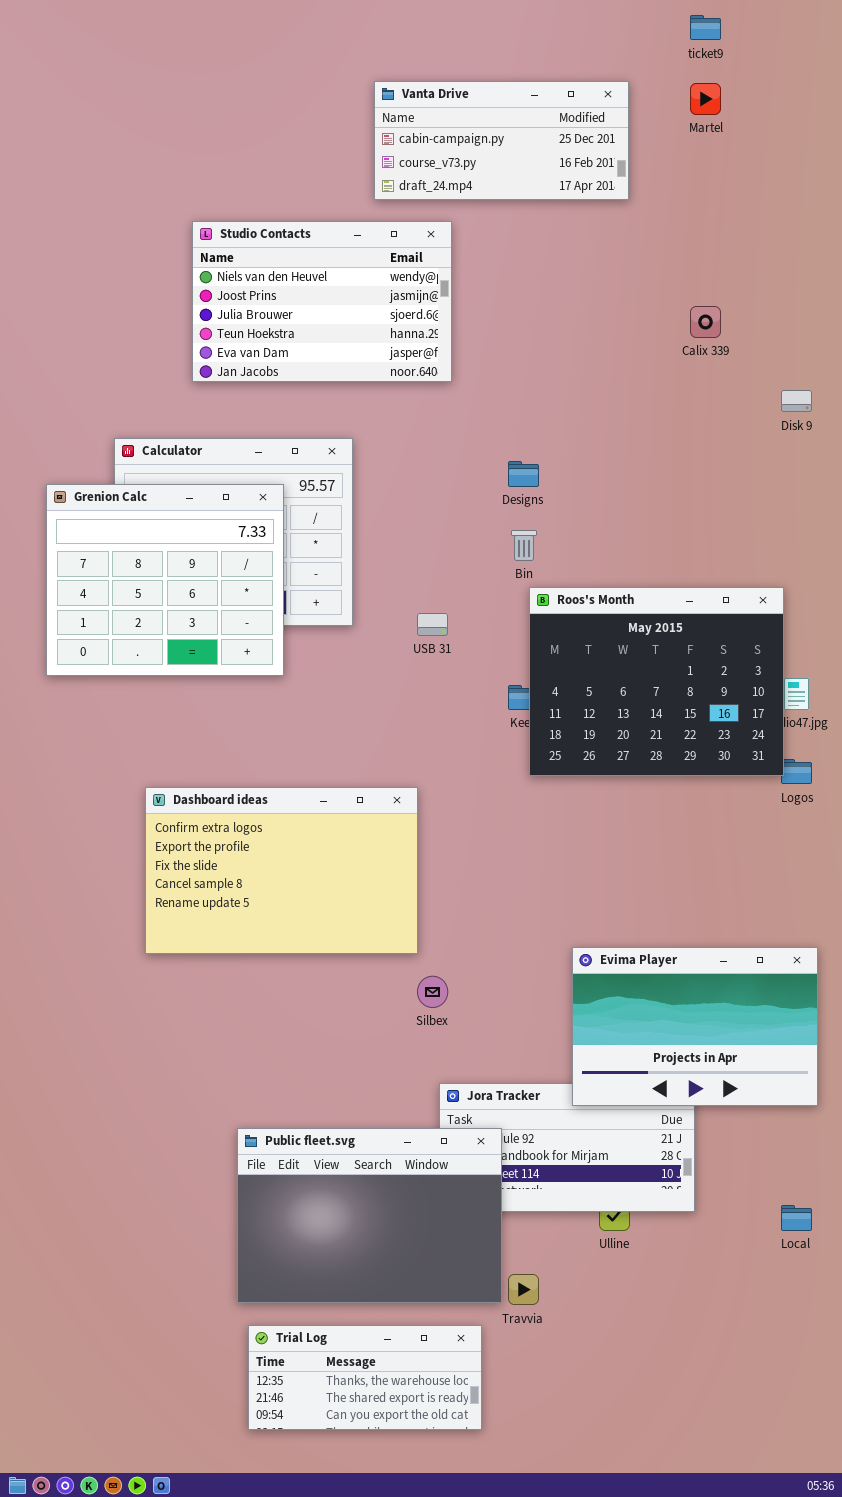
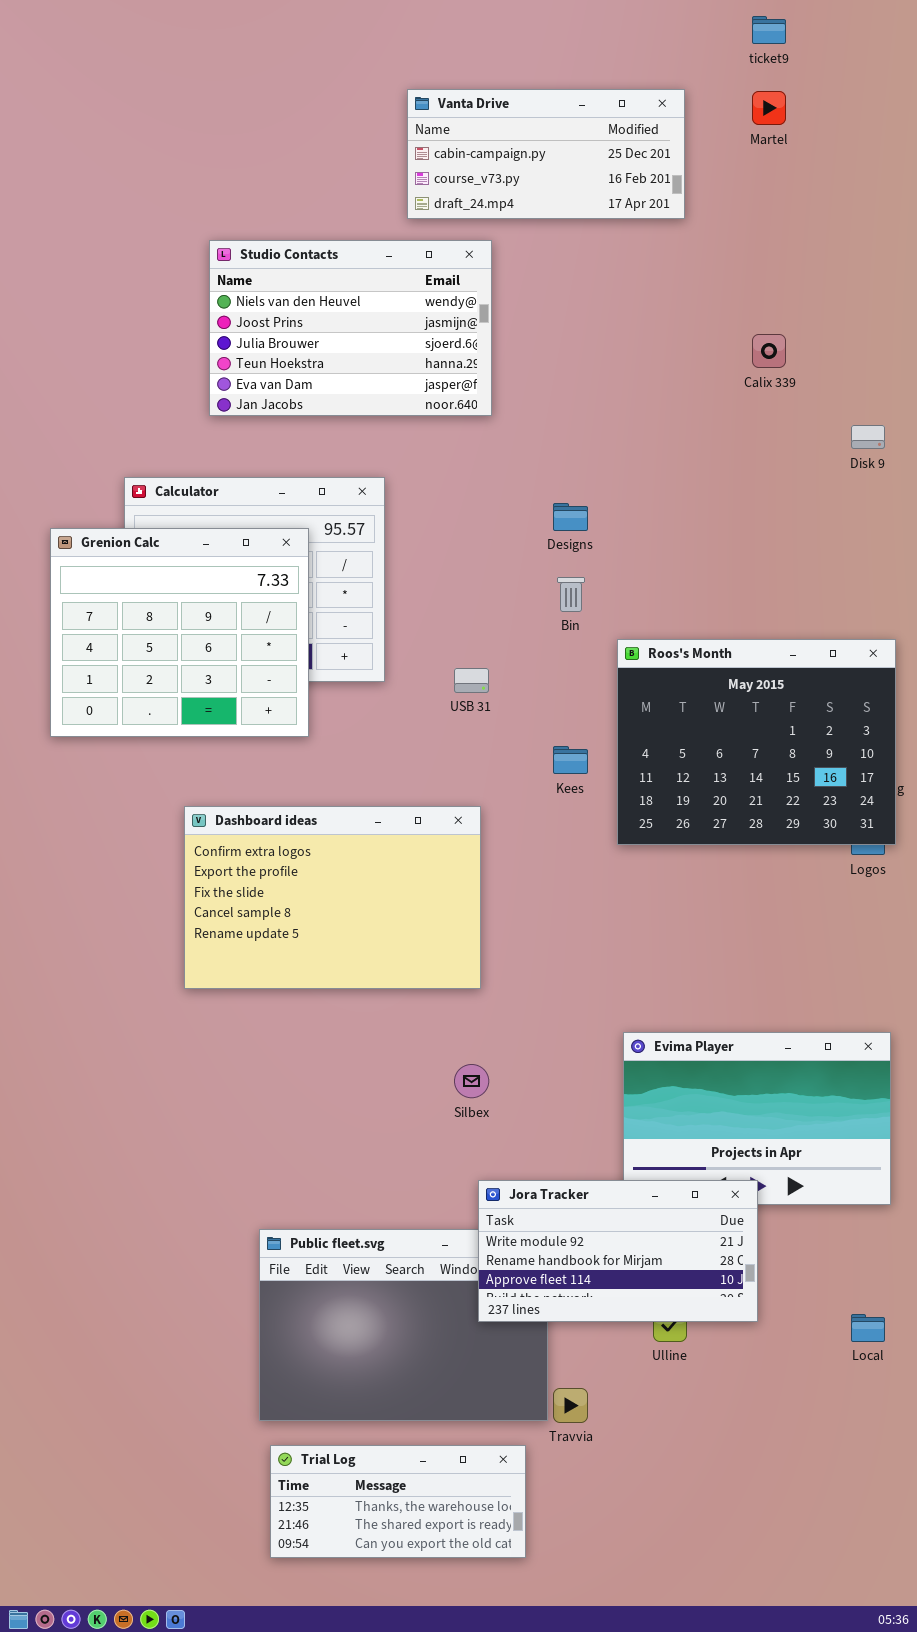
Roos's Month: [529,587,784,776] -> [617,639,896,845], moved
Dashboard ideas: [145,787,418,954] -> [184,806,481,989], moved
Jora Tracker: [439,1083,695,1212] -> [478,1180,758,1322], raised

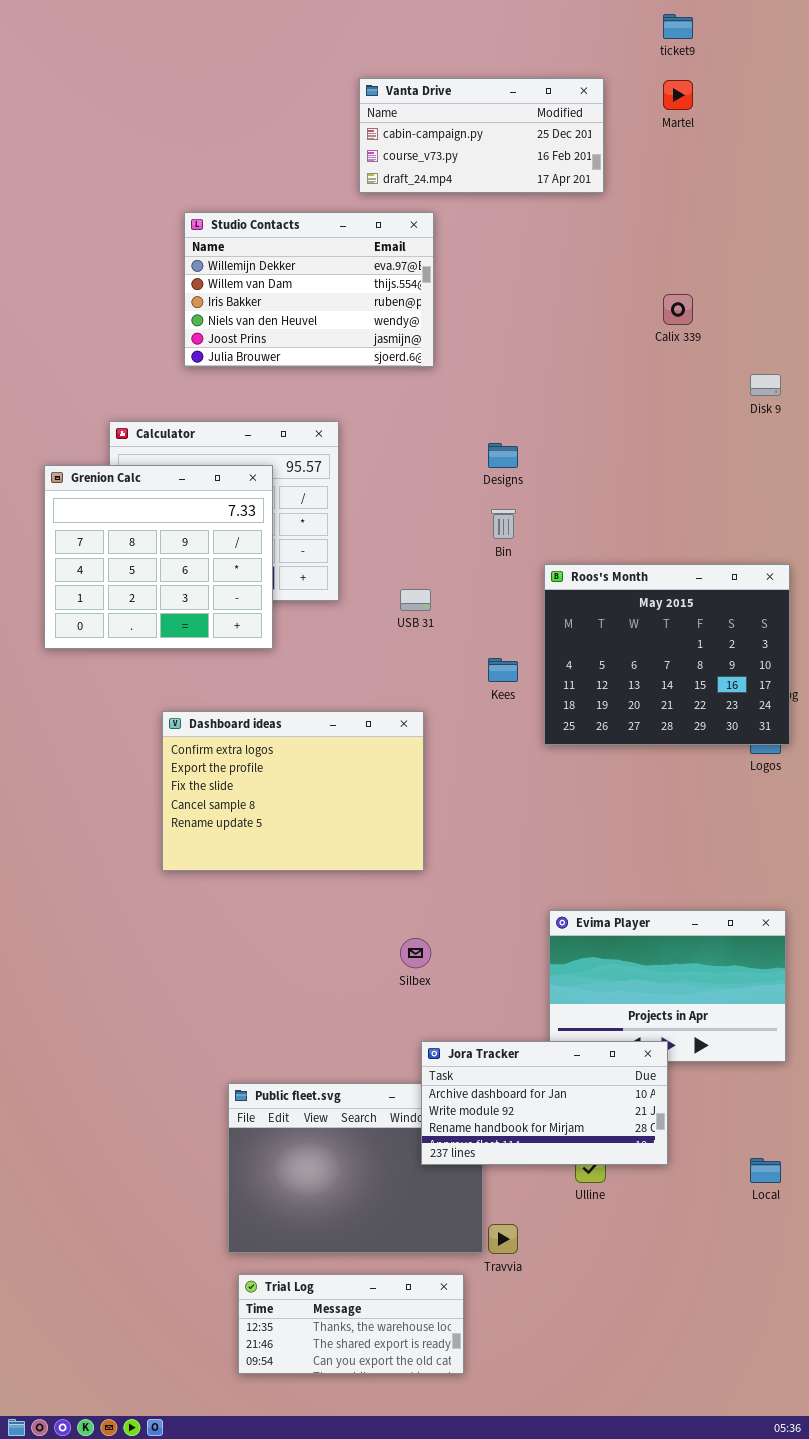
Studio Contacts: [209,240,492,416] -> [184,212,434,367], scrolled up 3 rows
Jora Tracker: [478,1180,758,1322] -> [421,1041,668,1165], scrolled up 1 row

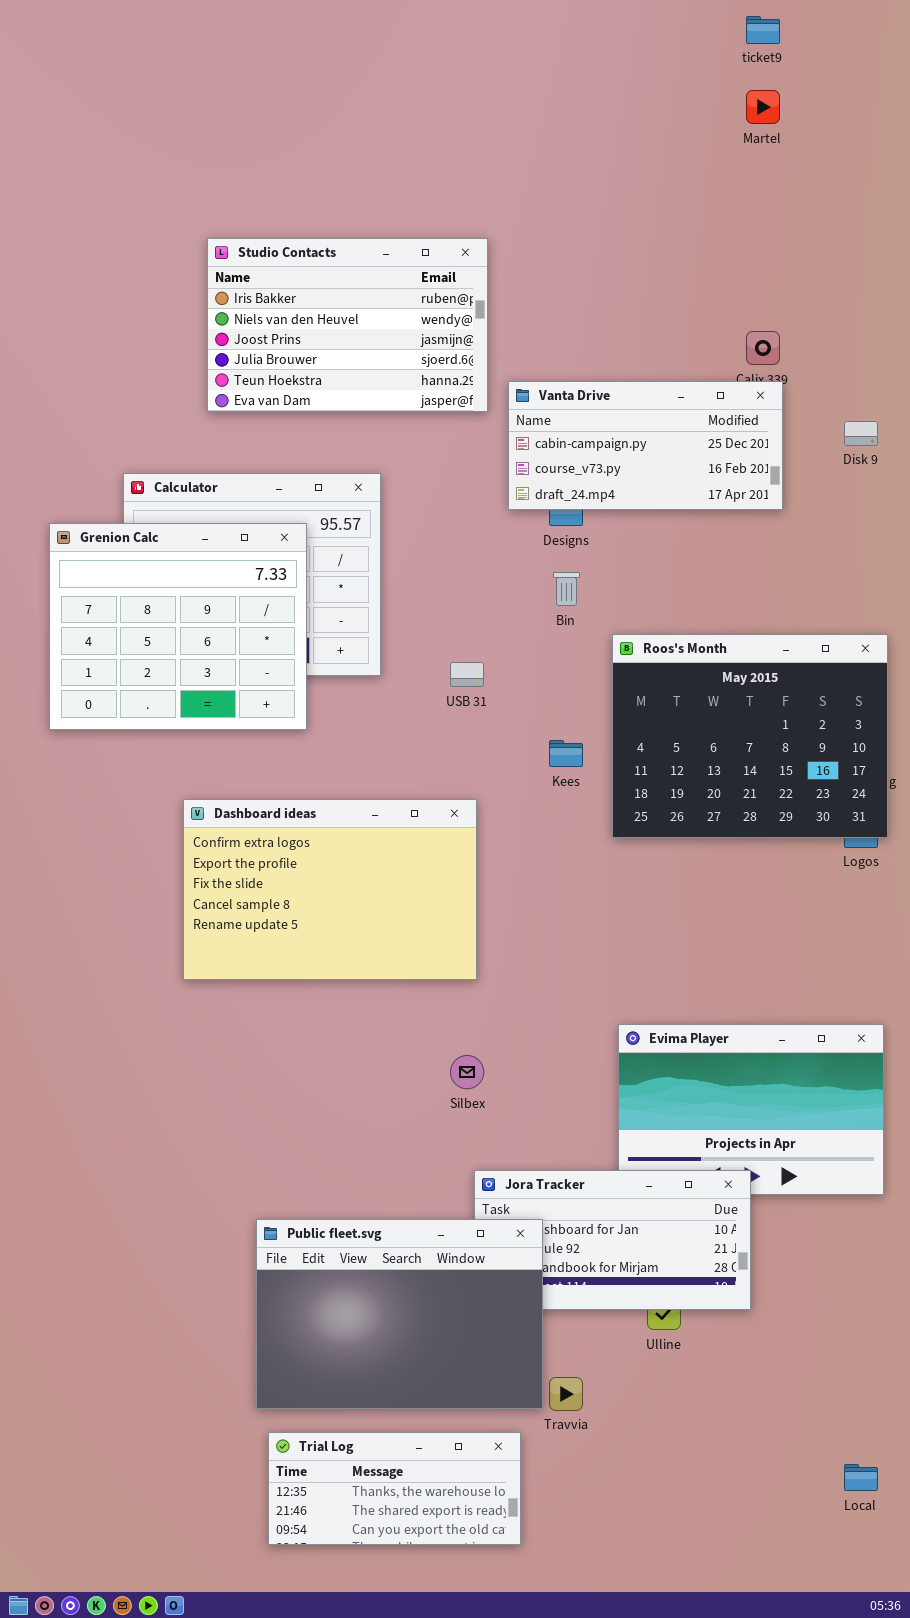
Vanta Drive: [359,78,604,193] -> [508,381,783,510], moved
Studio Contacts: [184,212,434,367] -> [207,238,488,412], scrolled down 2 rows
Public fleet.svg: [228,1083,483,1253] -> [256,1219,543,1409], raised
Local: [750,1158,781,1183] -> [844,1464,878,1491], moved

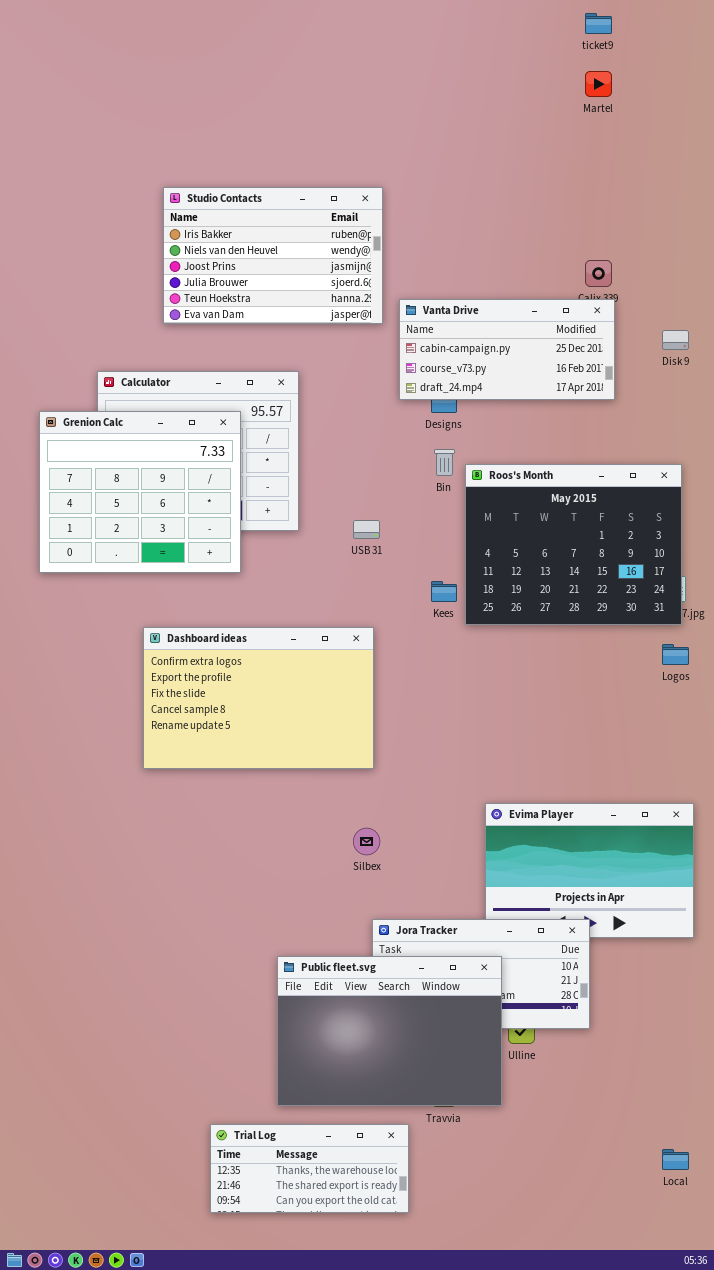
Roos's Month: [612,634,888,838] -> [465,464,682,625], moved
Public fleet.svg: [256,1219,543,1409] -> [277,956,502,1106], moved

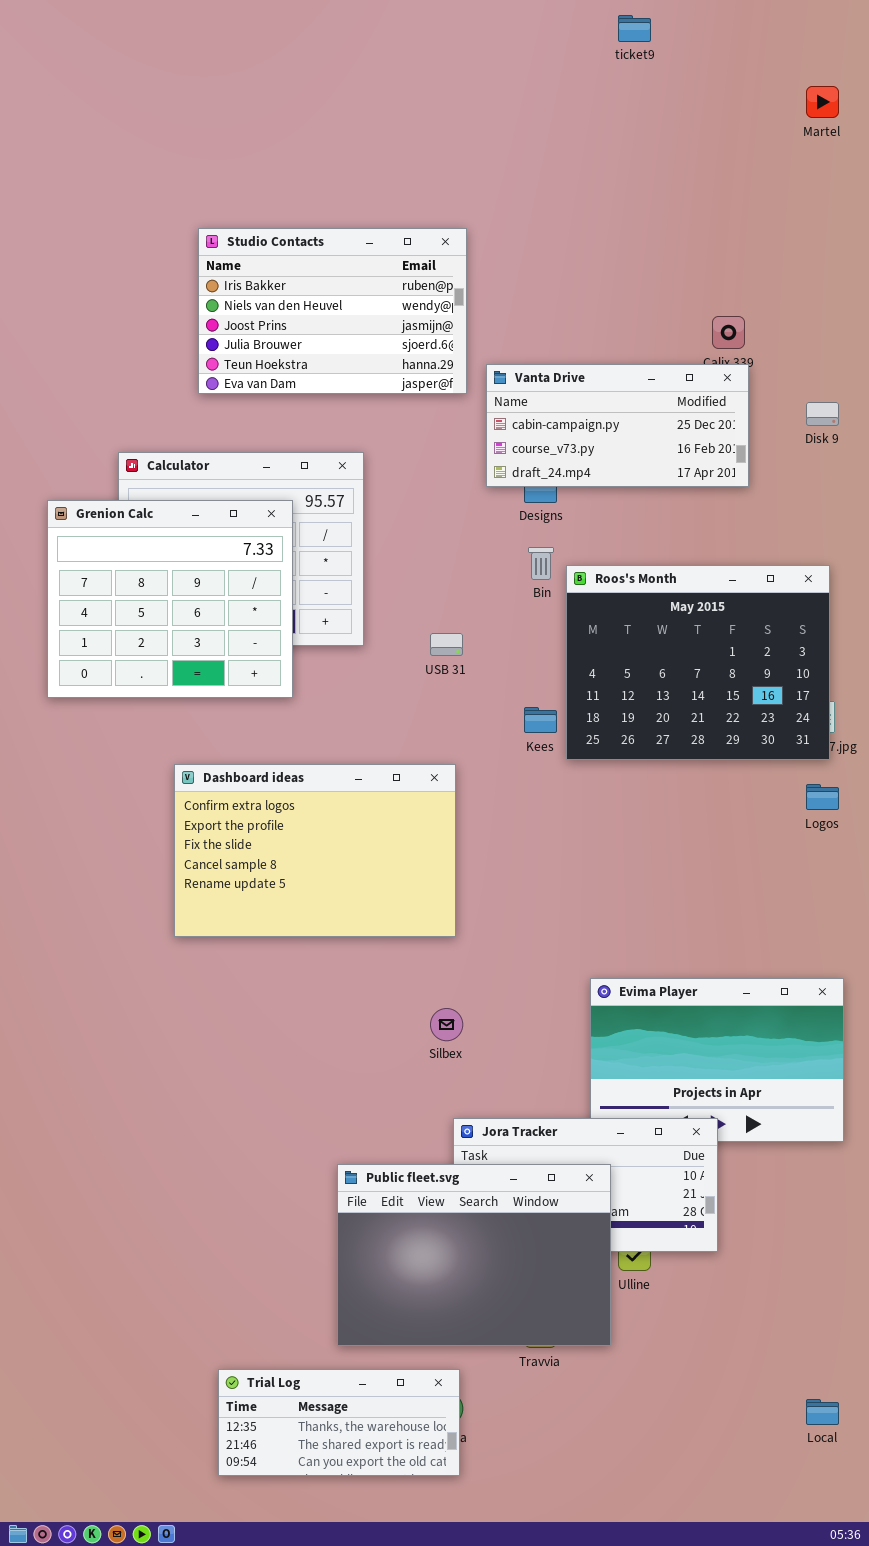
ticket9: [585,13,612,34] -> [618,15,651,42], moved
Martel: [585,71,612,97] -> [806,86,839,118], moved
Trial Log: [210,1124,409,1213] -> [218,1369,460,1476], moved

